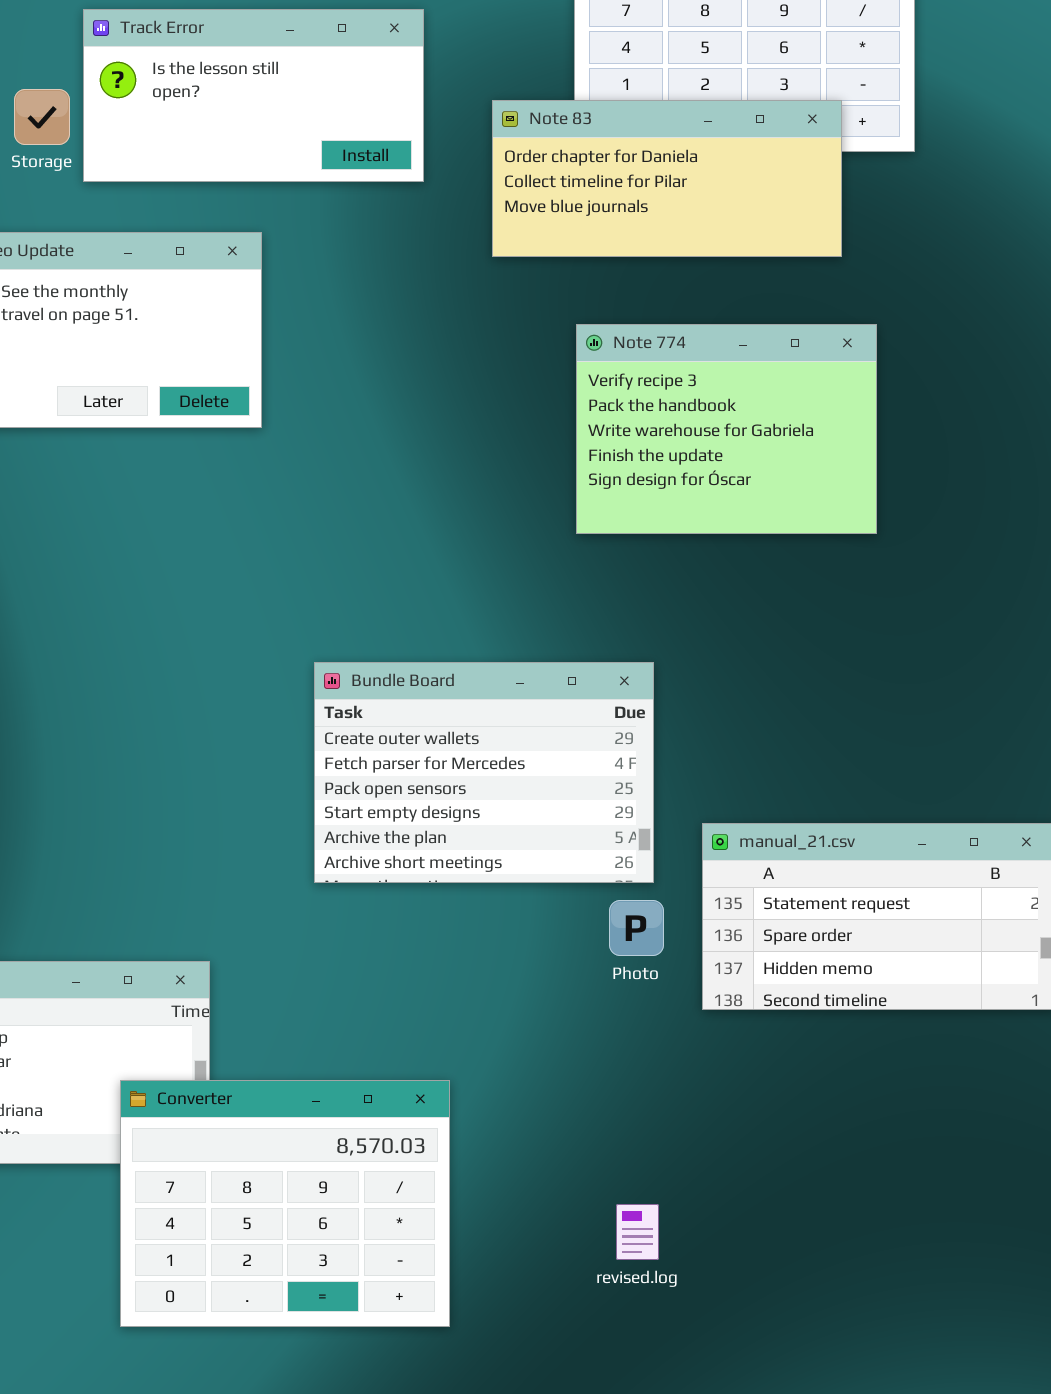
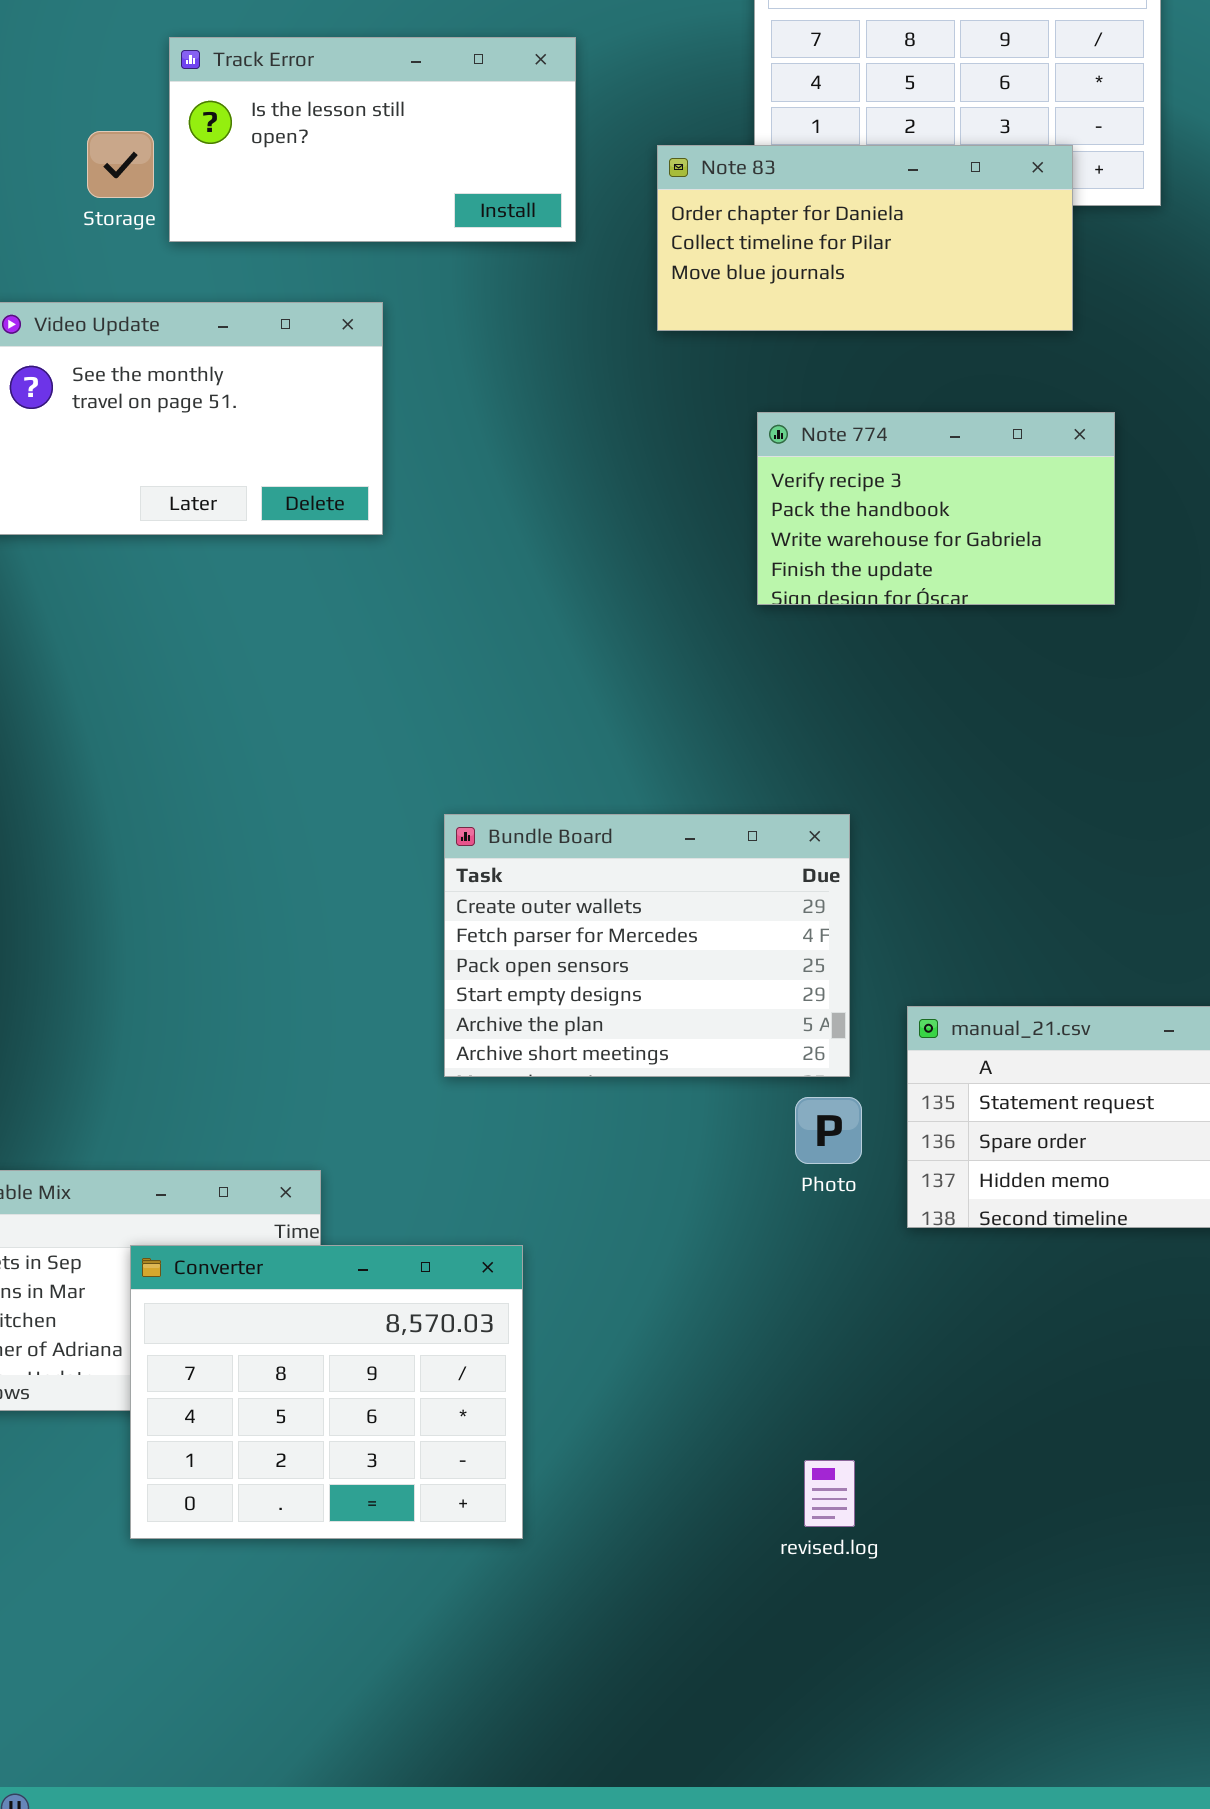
Note 774: [576,324,877,534] -> [757,412,1115,605], resized
Converter: [120,1080,450,1327] -> [130,1245,523,1539], moved

